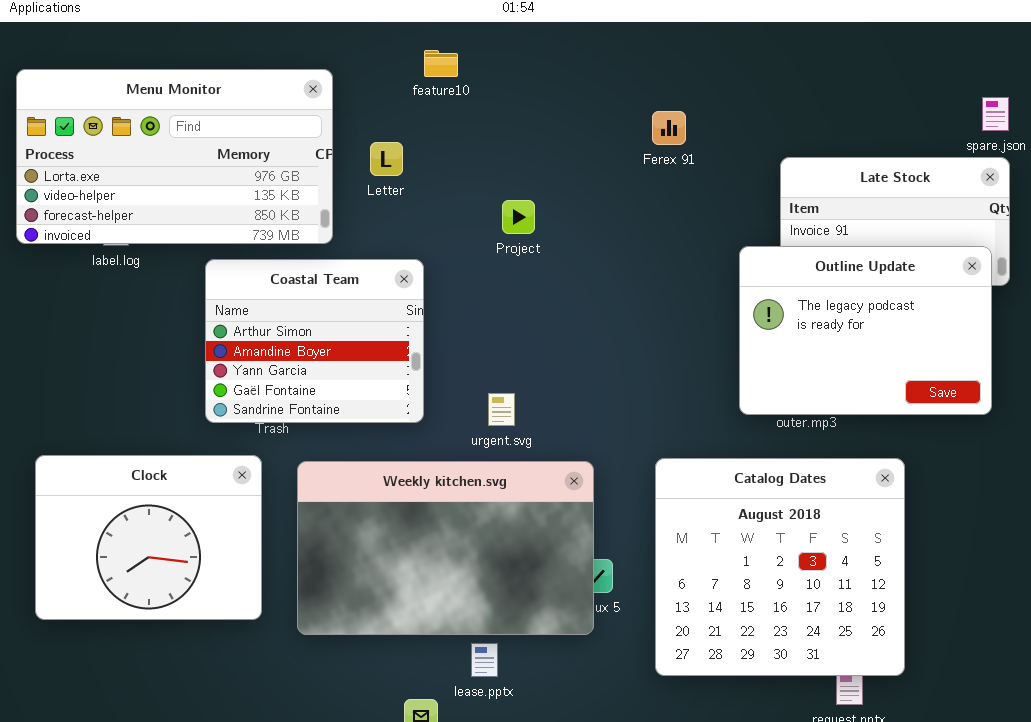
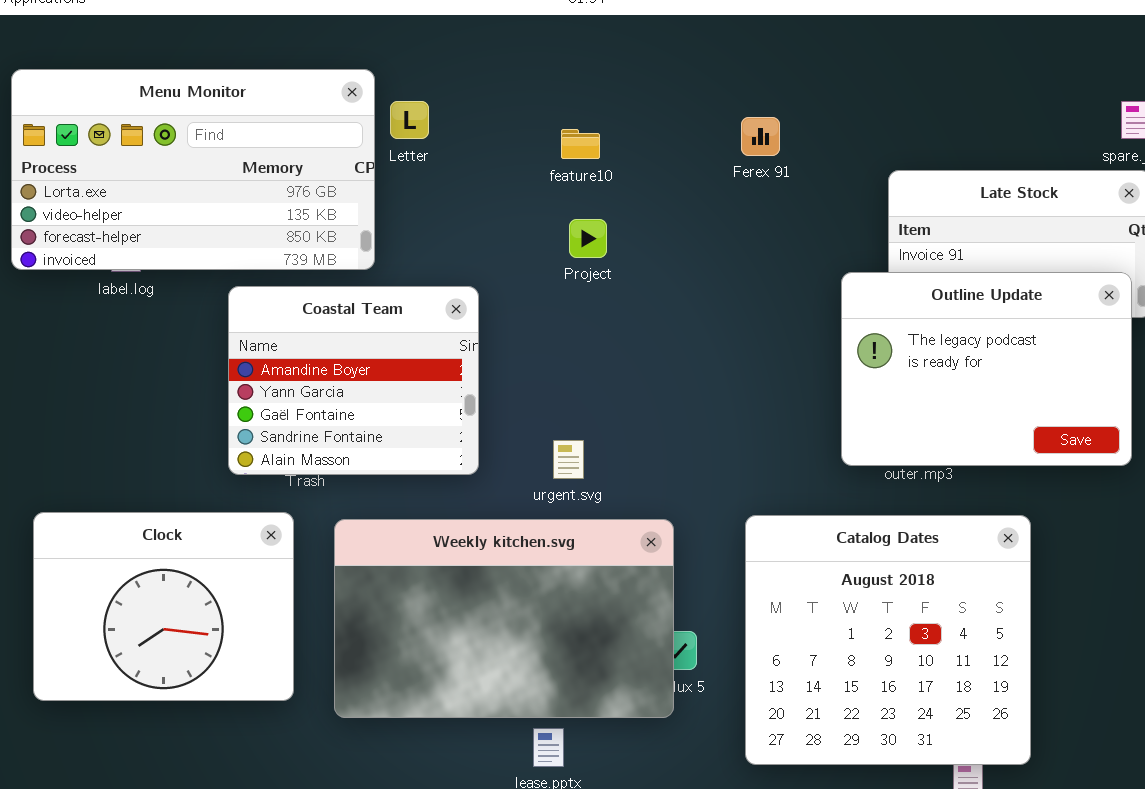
feature10: [424,50,458,77] -> [561,129,600,159], moved
Letter: [370,142,403,176] -> [390,101,429,139], moved
Coastal Team: [205,259,424,423] -> [228,286,479,475], scrolled down 1 row

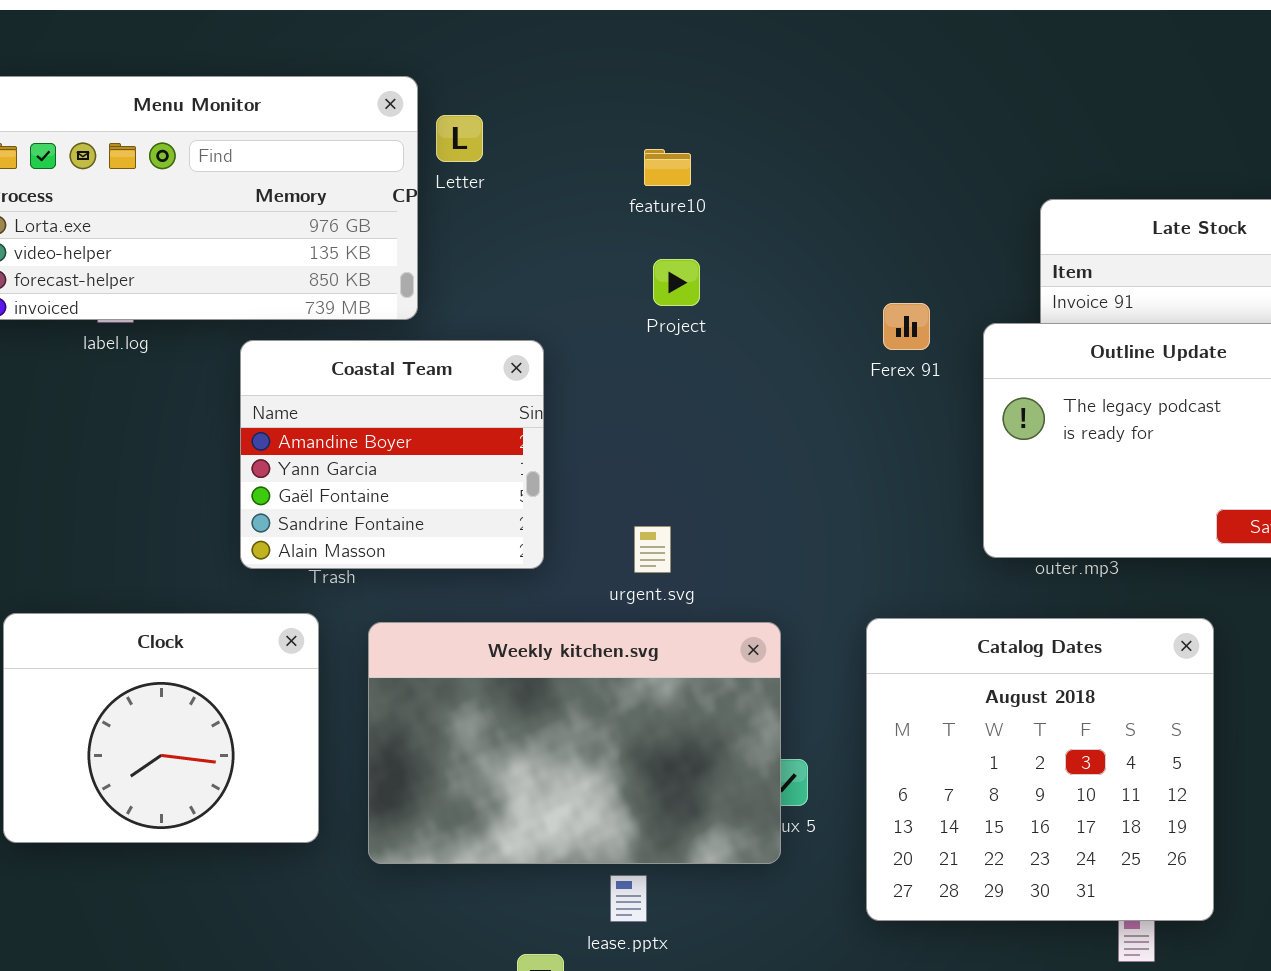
Ferex 91: [741,117,780,156] -> [883,303,930,350], moved

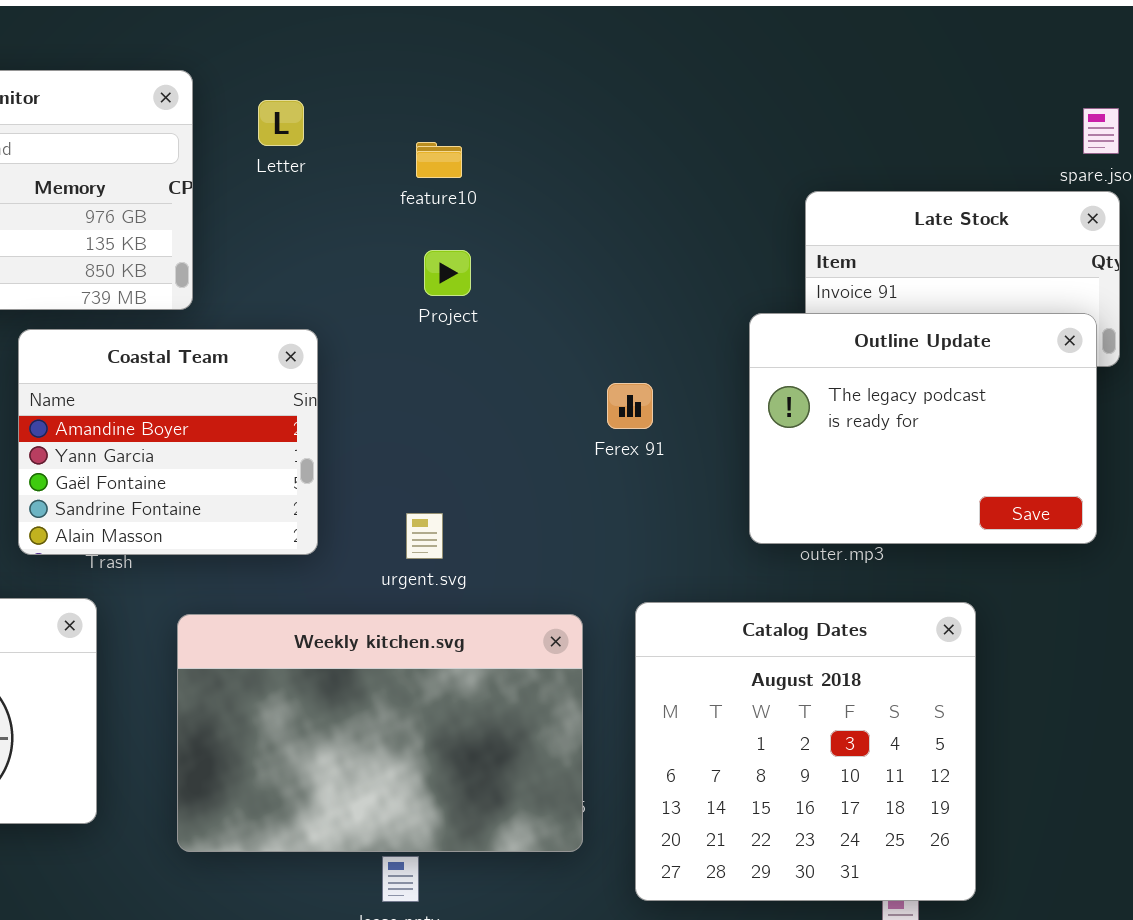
Letter: [436,115,483,162] -> [258,100,304,146], moved
Ferex 91: [883,303,930,350] -> [607,383,653,429], moved
Weekly kitchen.svg: [368,622,781,864] -> [177,614,583,852], moved

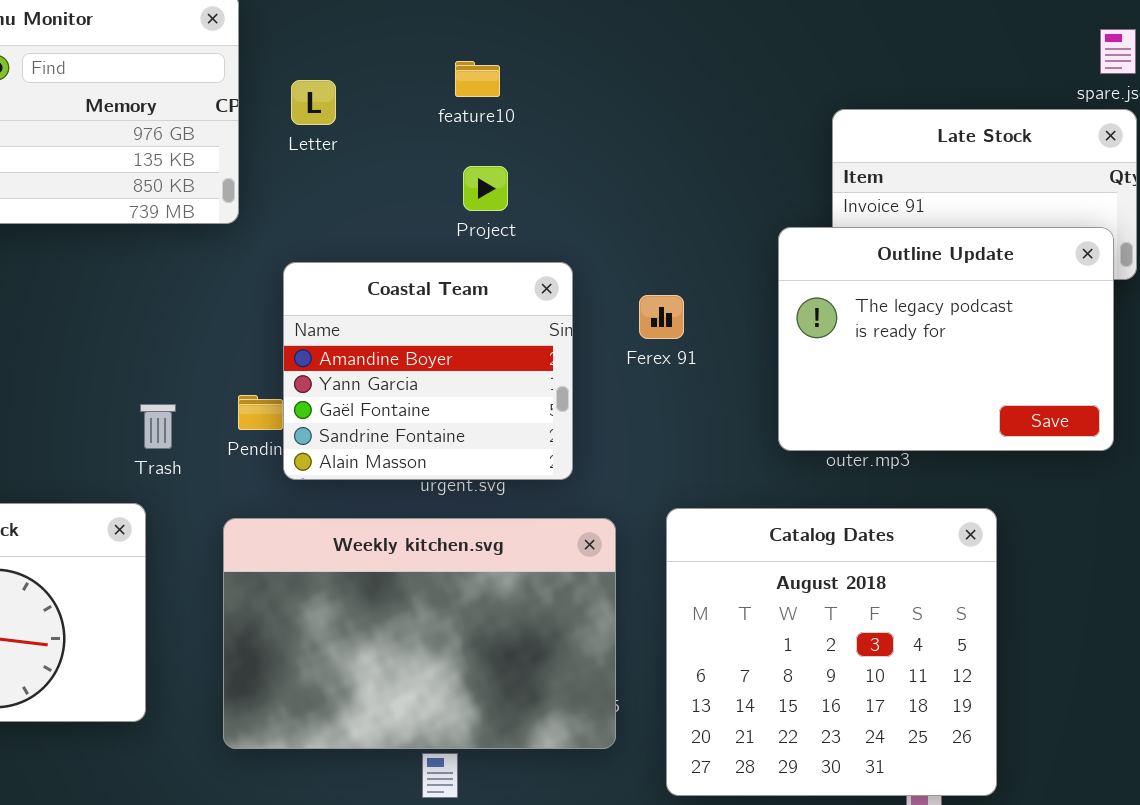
Letter: [258,100,304,146] -> [291,80,336,125], moved
Coastal Team: [18,329,318,555] -> [283,262,573,480], moved

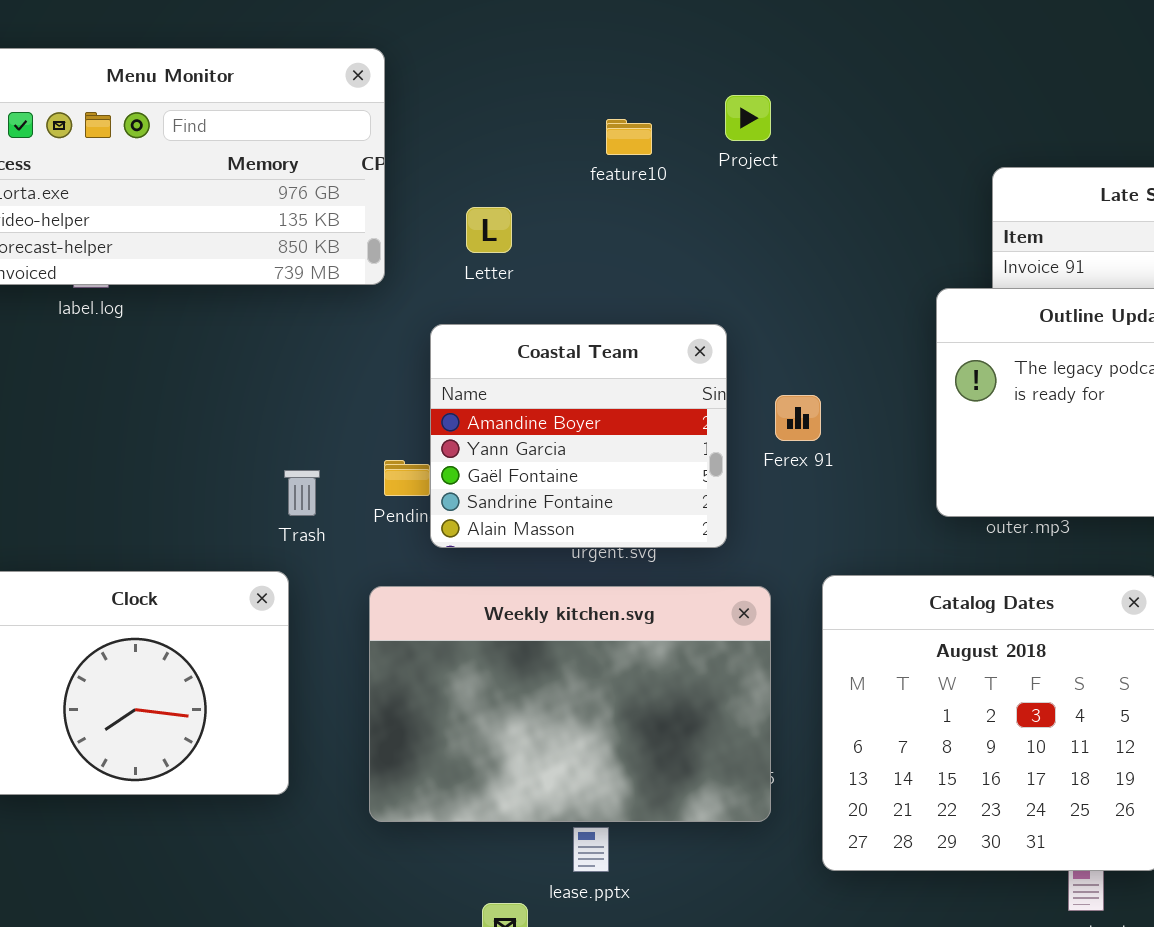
Letter: [291,80,336,125] -> [466,207,512,253], moved
Project: [463,166,508,211] -> [725,95,771,141], moved
Ferex 91: [639,295,684,339] -> [775,395,821,441], moved

